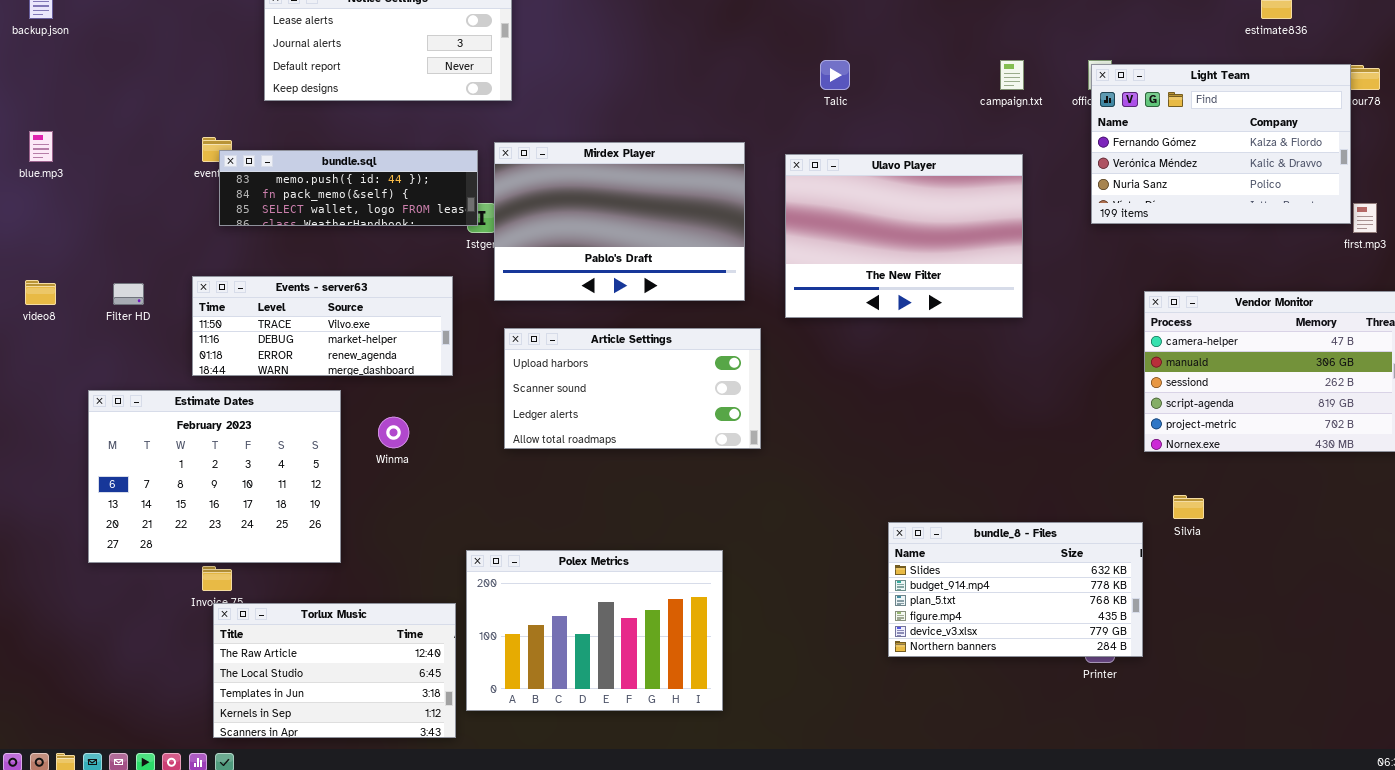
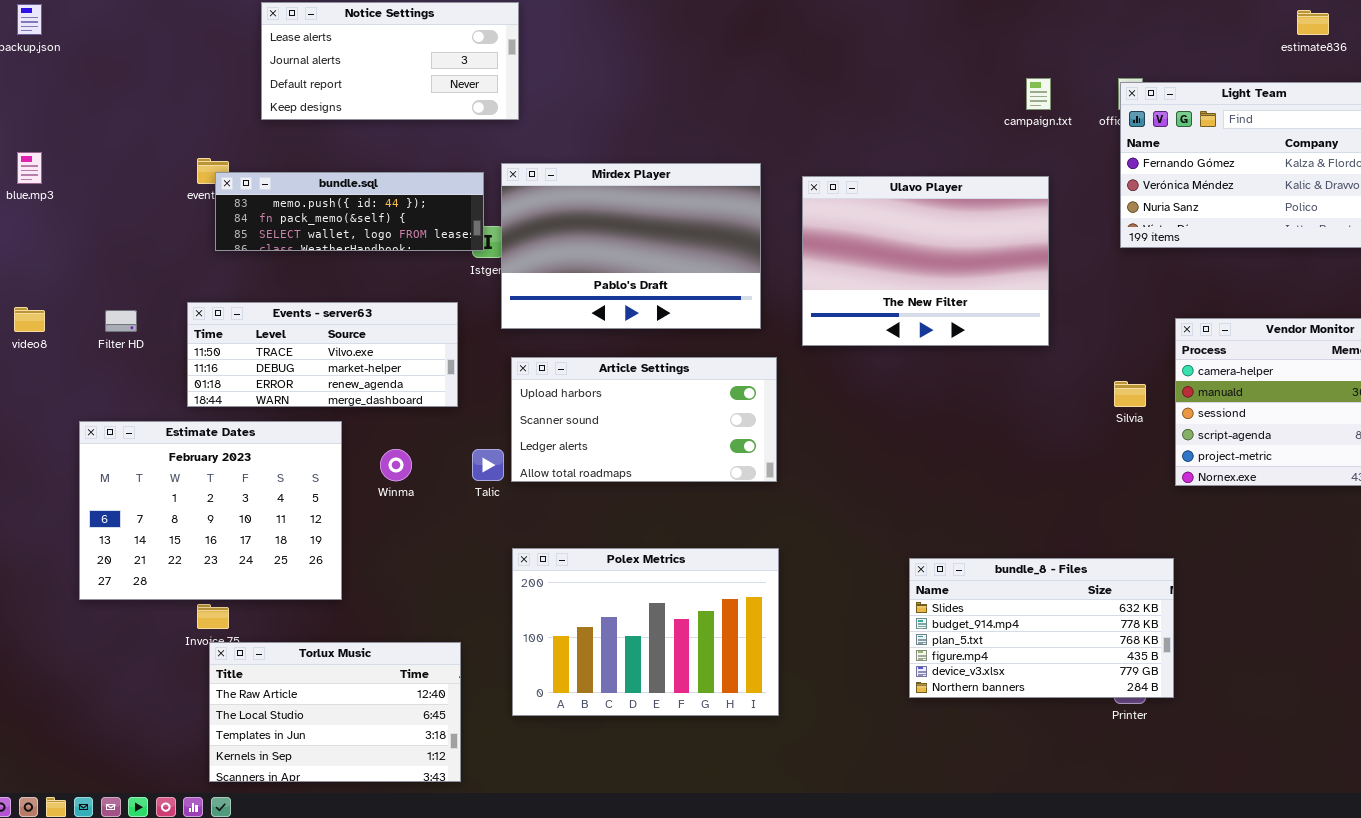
Talic: [820,60,850,90] -> [472,449,504,481], moved
Silvia: [1173,495,1204,519] -> [1114,381,1146,407], moved
Polex Metrics: [466,550,723,711] -> [512,548,779,716], moved

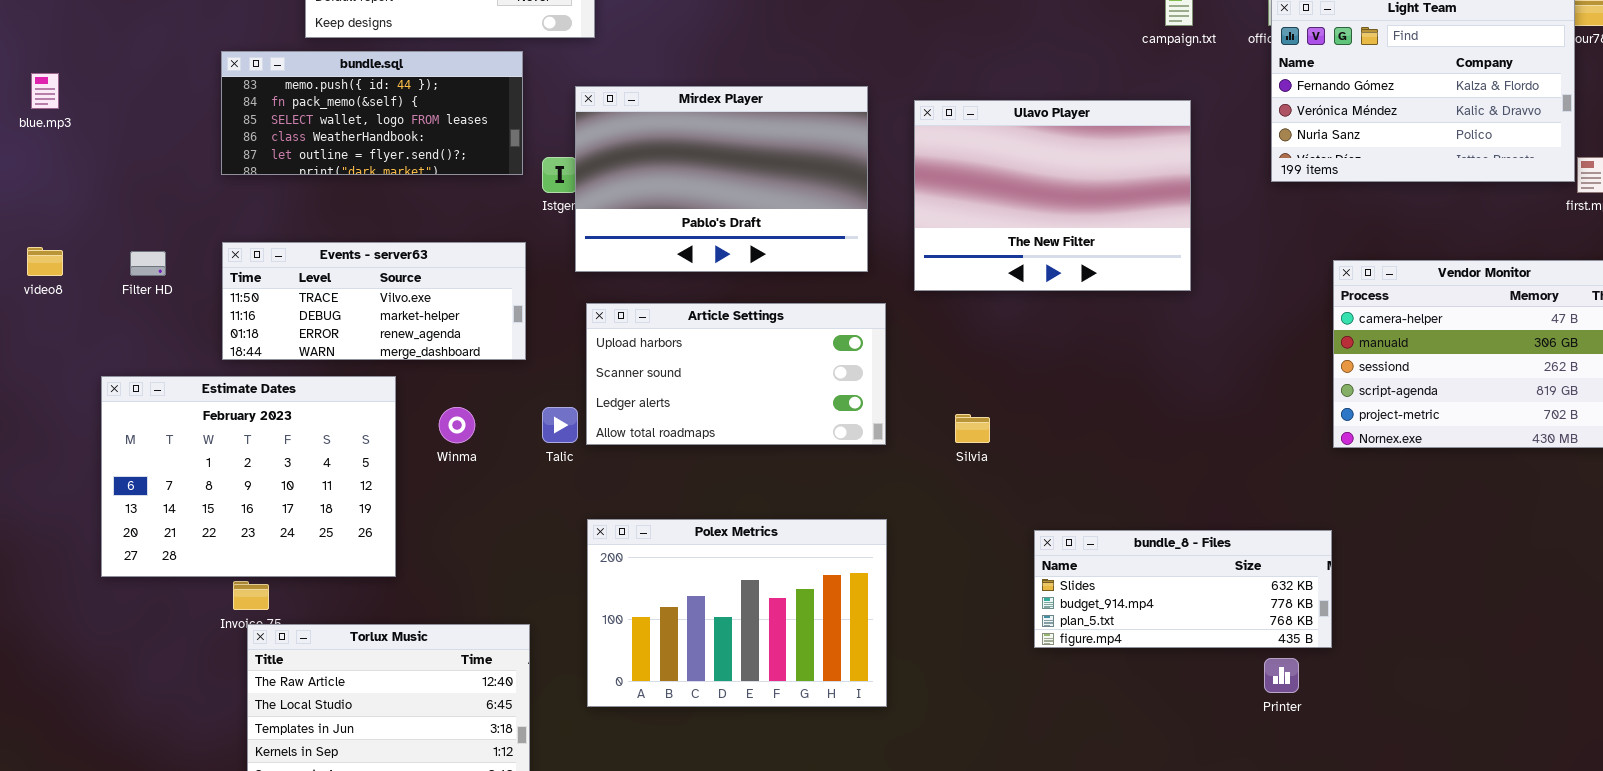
bundle.sql: [215,172,484,251] -> [221,51,523,175], moved, resized
Silvia: [1114,381,1146,407] -> [955,414,990,443], moved
bundle_8 - Files: [909,558,1174,698] -> [1034,530,1332,648], resized

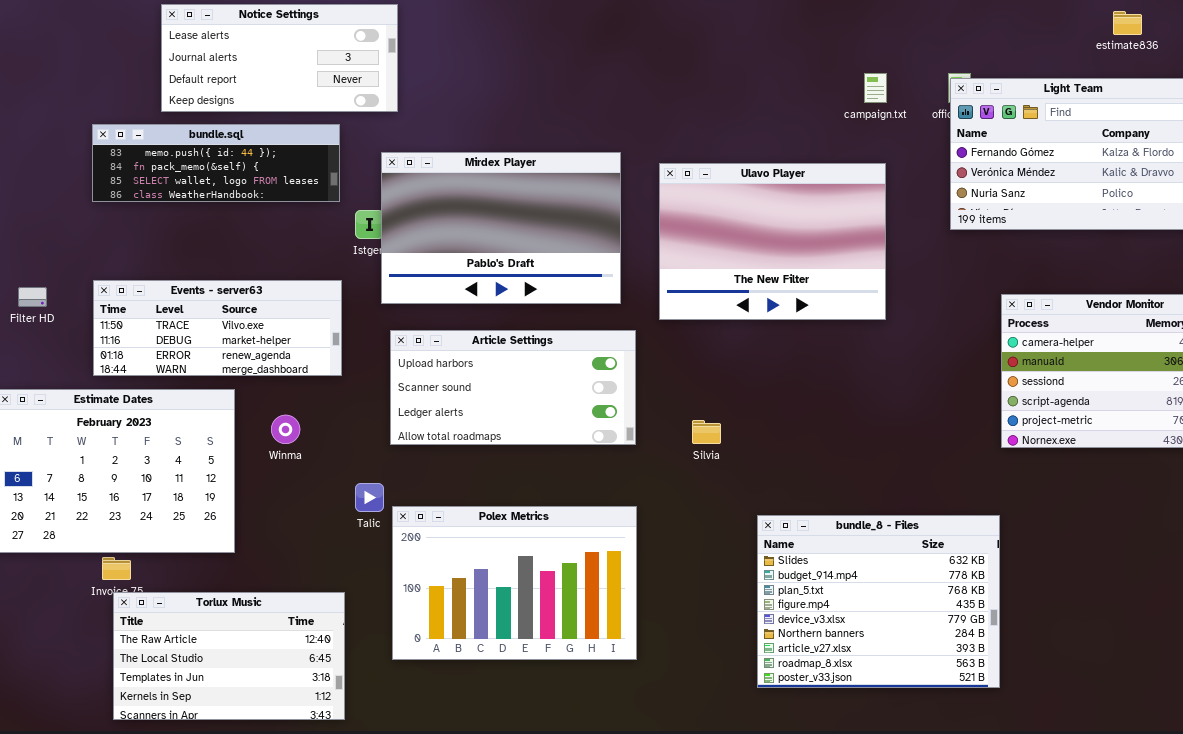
bundle.sql: [221,51,523,175] -> [92,124,340,202], resized
Talic: [542,407,578,443] -> [355,483,384,512], moved
bundle_8 - Files: [1034,530,1332,648] -> [757,515,1000,688], resized

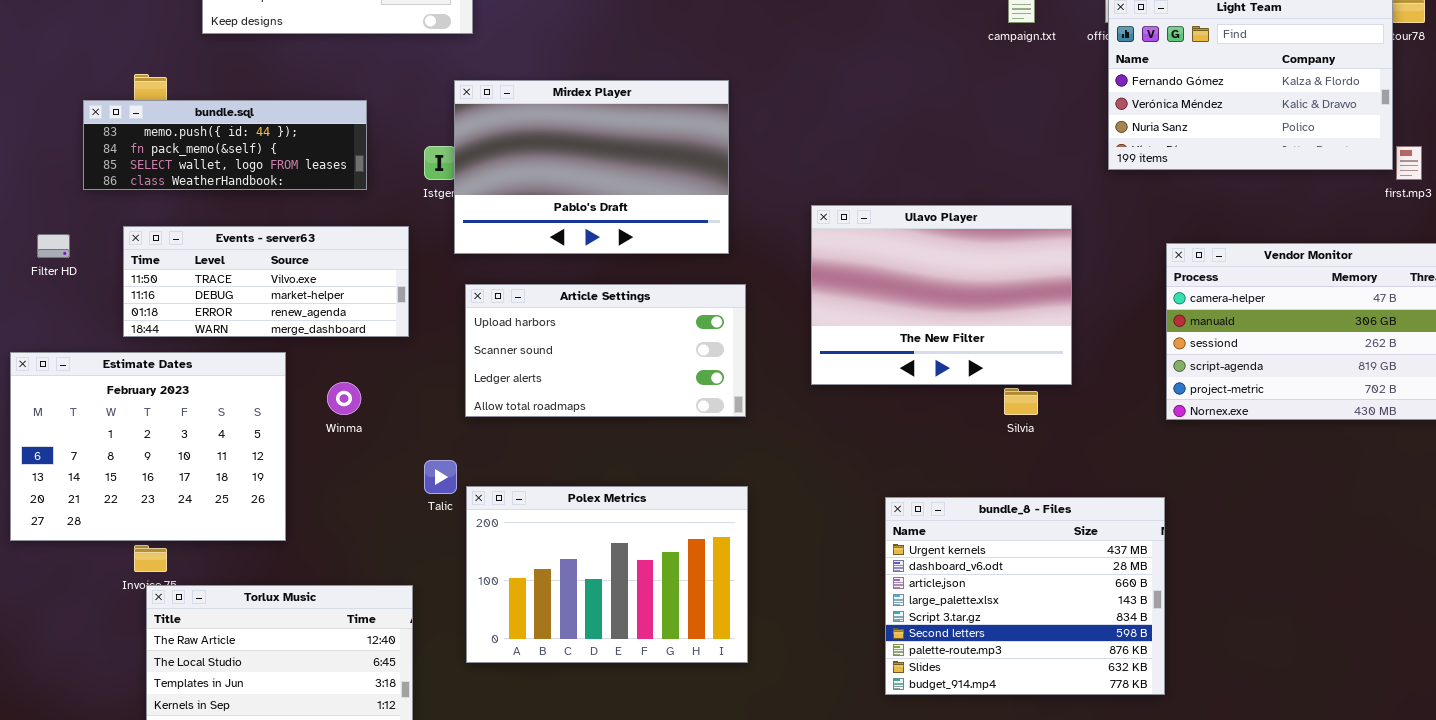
bundle.sql: [92,124,340,202] -> [83,100,367,190], moved
Ulavo Player: [659,163,886,320] -> [811,205,1072,385], moved
Silvia: [692,420,721,444] -> [1004,388,1038,415], moved
bundle_8 - Files: [757,515,1000,688] -> [885,497,1165,695], scrolled up 7 rows

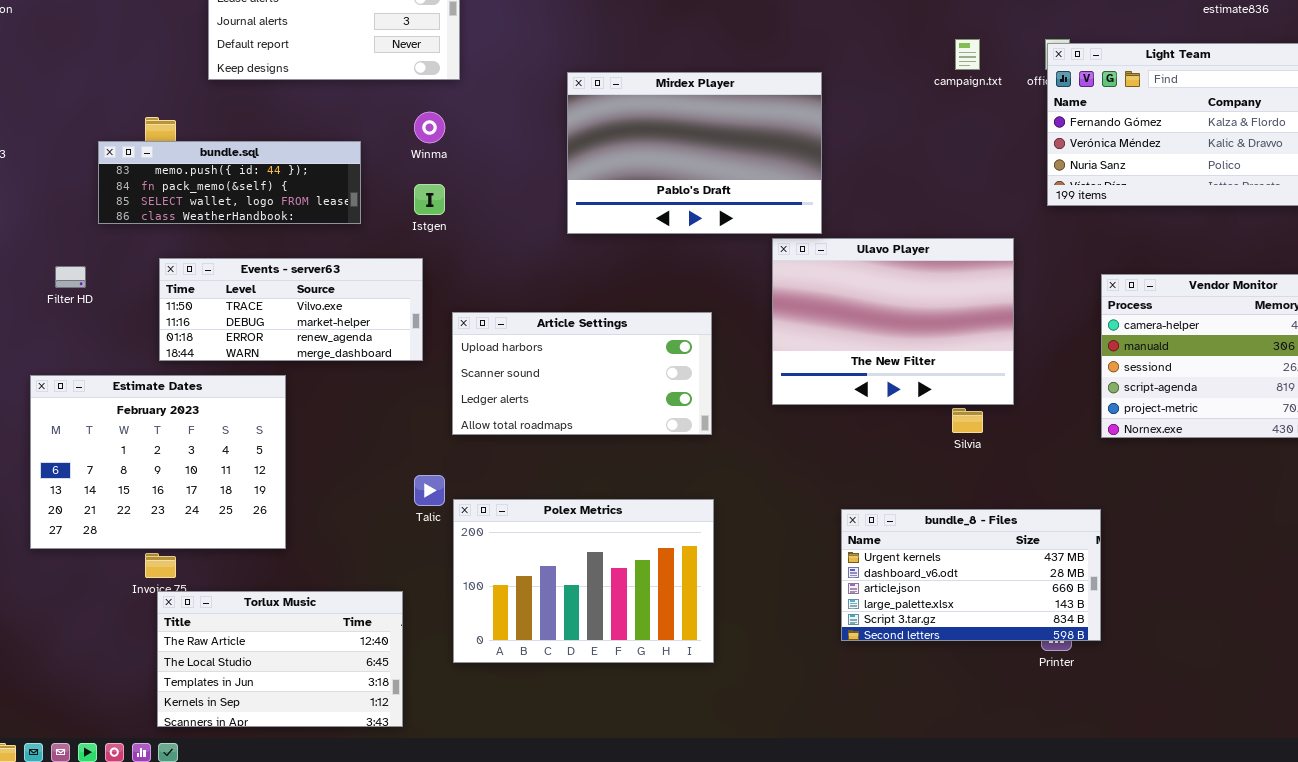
Mirdex Player: [454,80,729,254] -> [567,72,822,234], moved
Events - server63: [123,226,409,337] -> [159,258,423,361], moved
Winma: [327,382,361,415] -> [414,112,445,143], moved
bundle_8 - Files: [885,497,1165,695] -> [841,509,1101,641], resized

